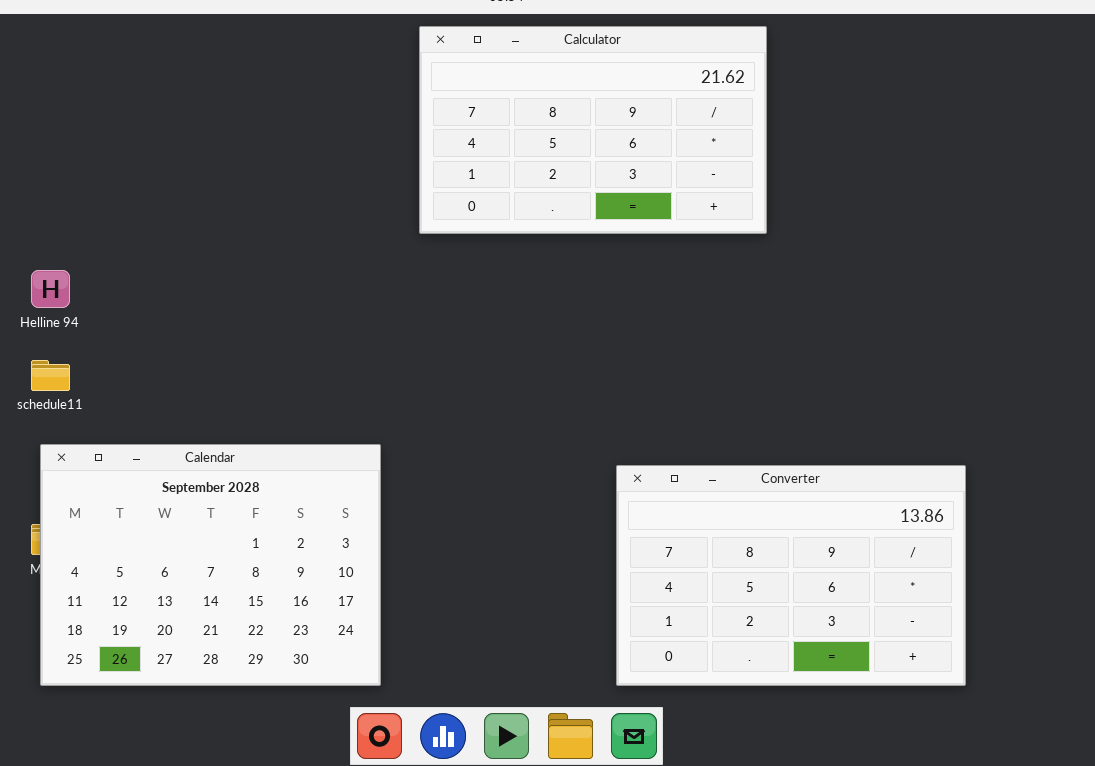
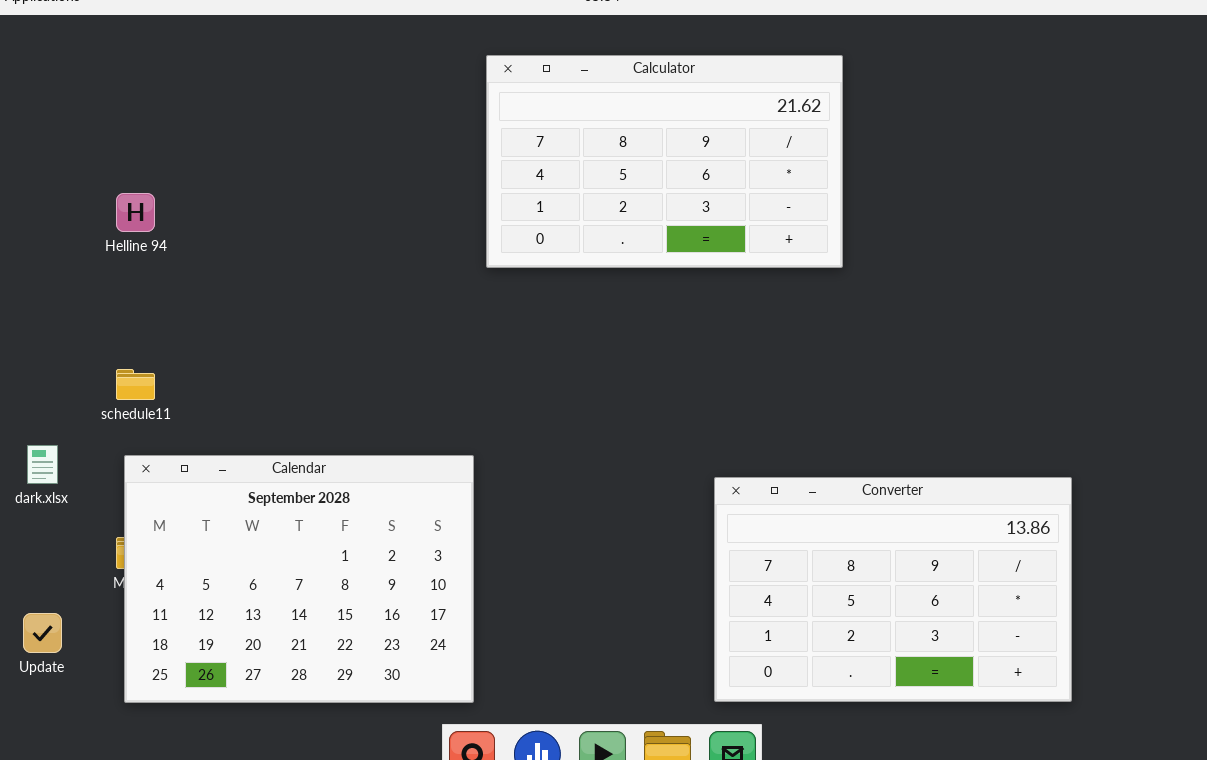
Calculator: [419,26,767,234] -> [486,55,843,268], moved
Helline 94: [31,270,70,308] -> [116,193,155,232], moved

